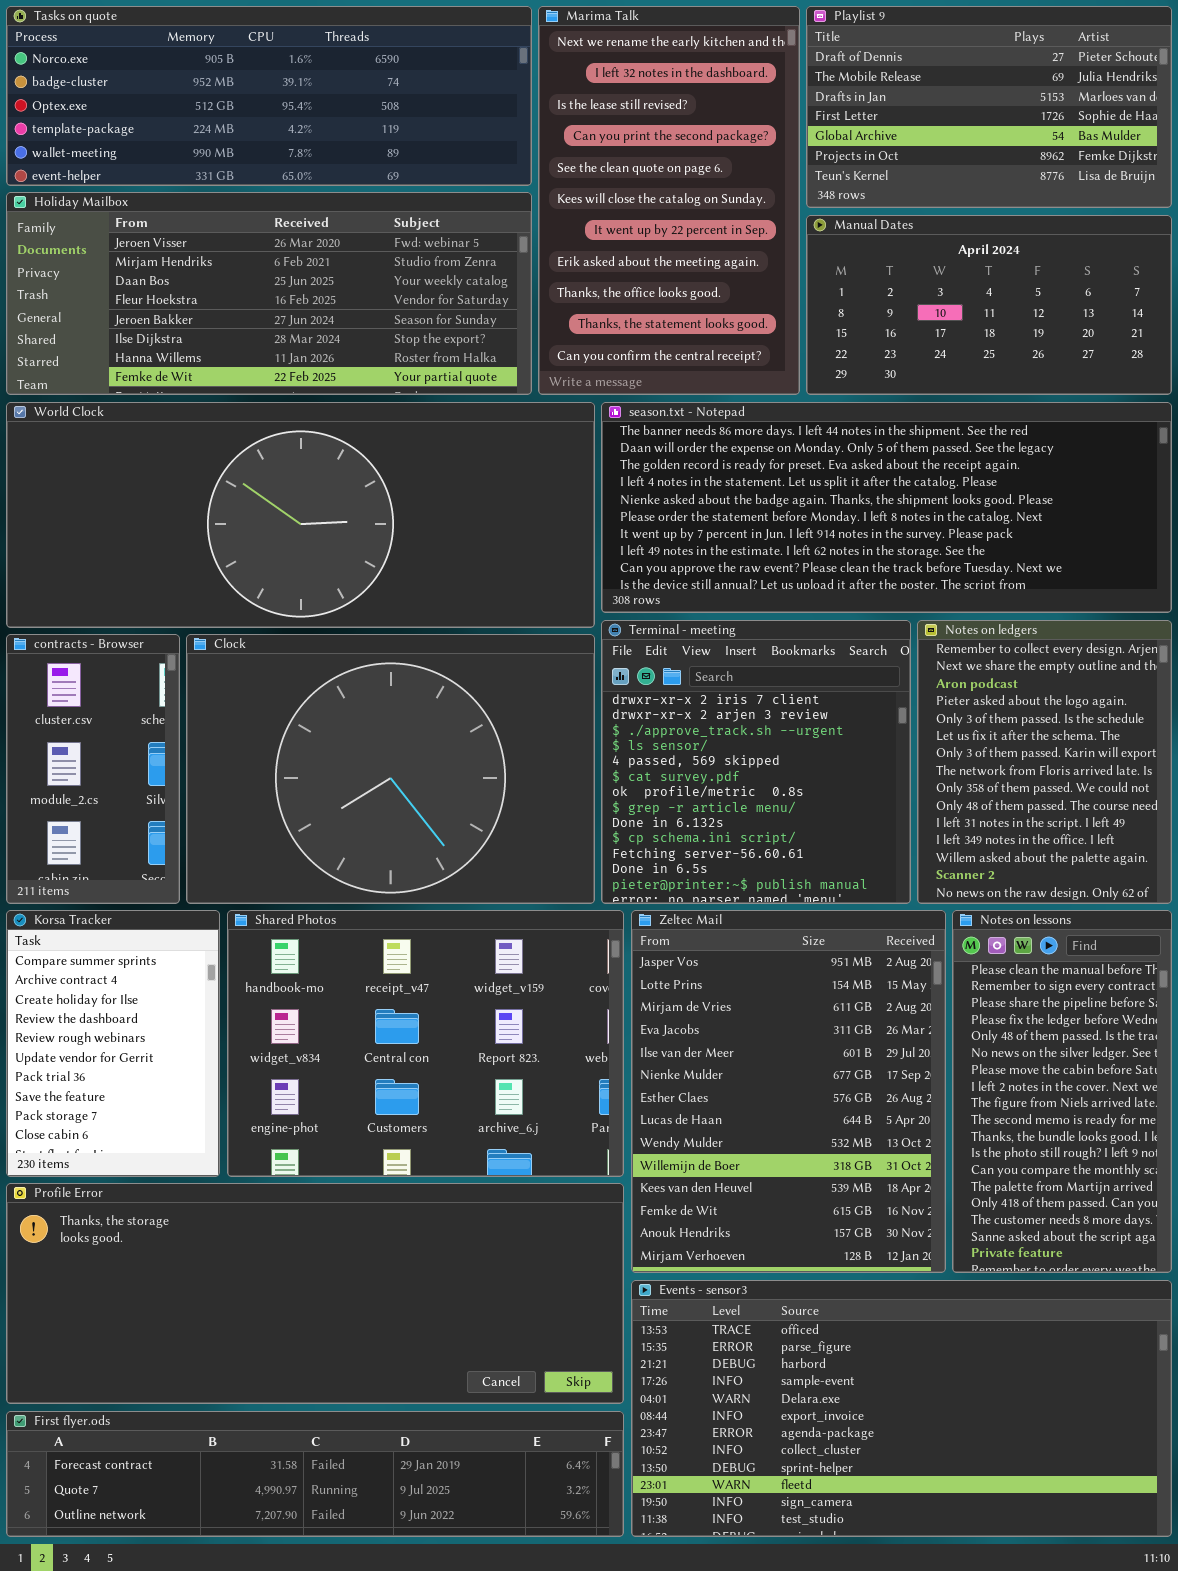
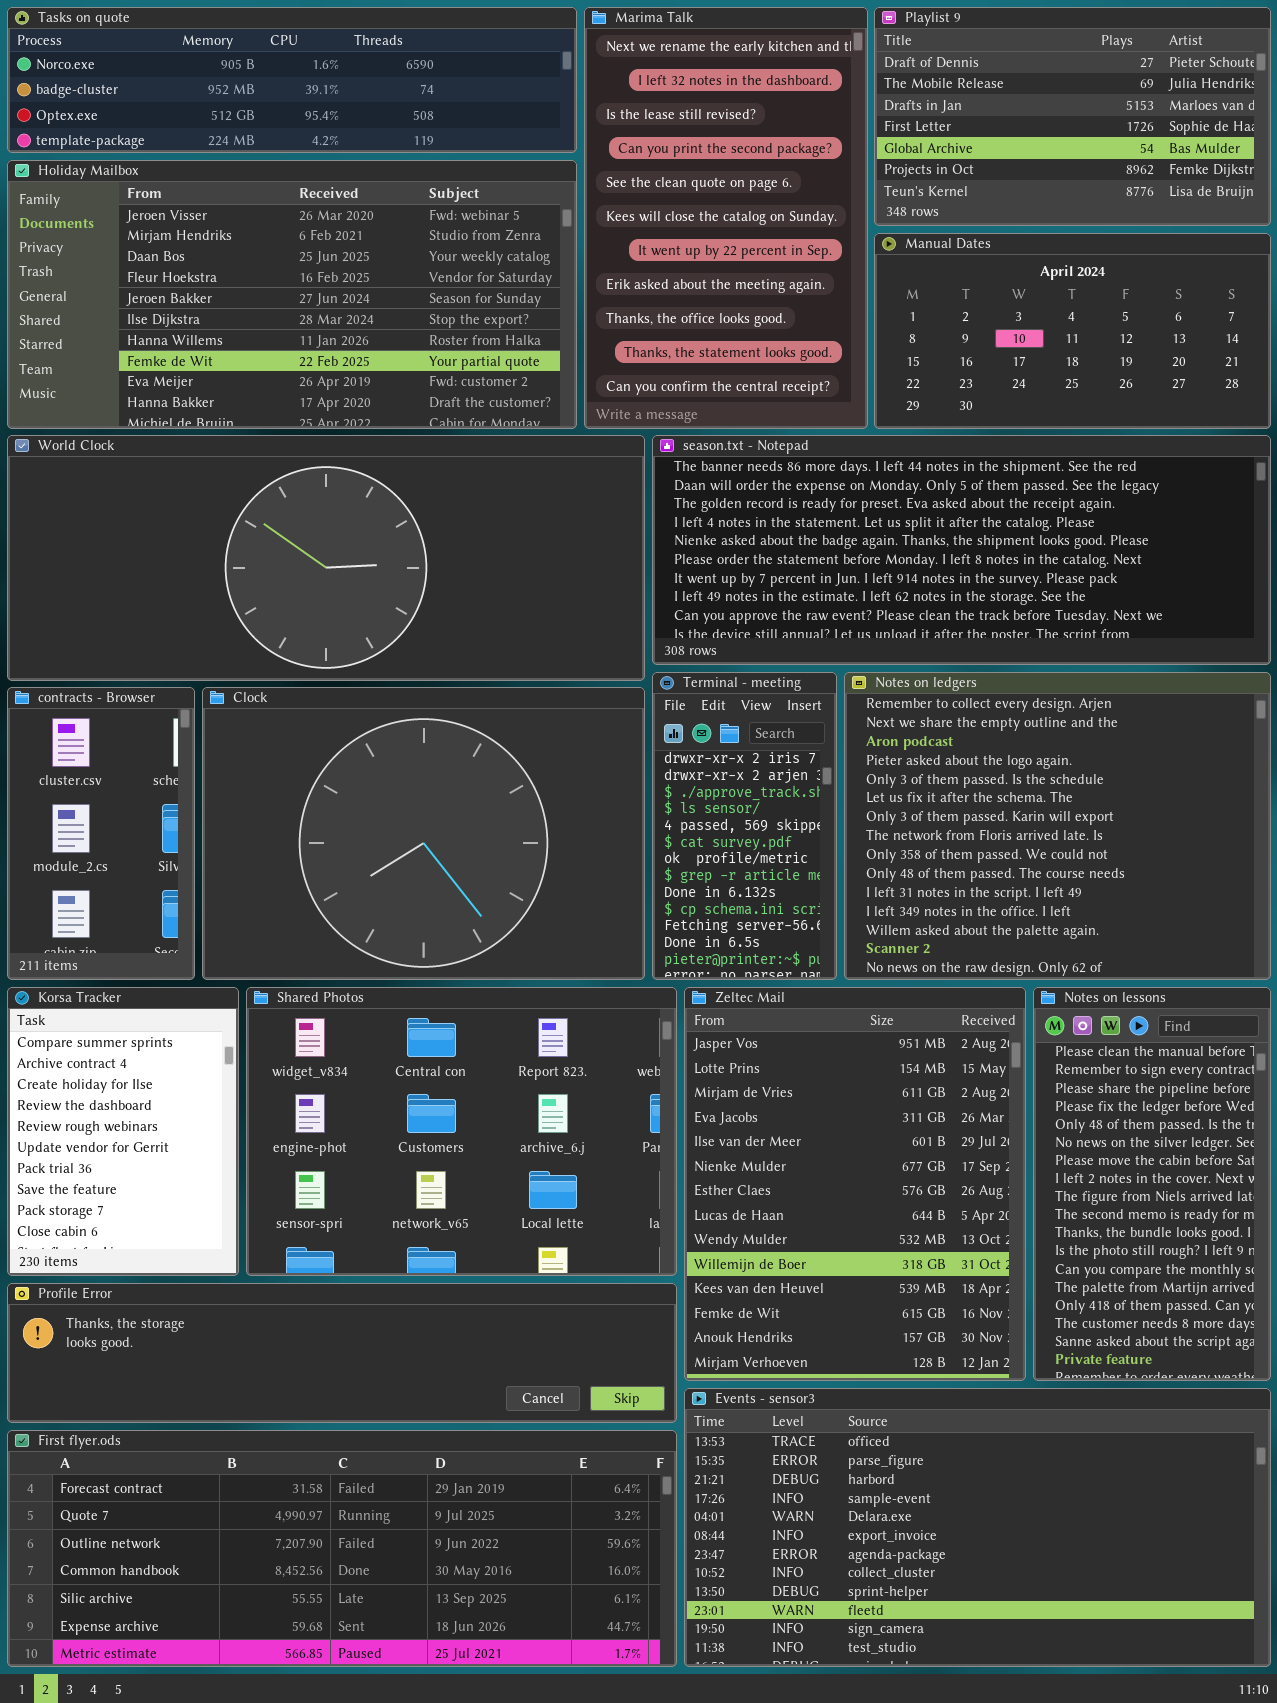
Tasks on quote: [6,6,532,186] -> [7,7,577,153], resized
Holiday Mailbox: [6,192,532,395] -> [7,160,577,429], resized
Terminal - meeting: [601,620,911,904] -> [652,672,837,980], resized
Notes on ledgers: [917,620,1172,904] -> [844,672,1271,980], resized
Shared Photos: [227,910,624,1177] -> [246,987,677,1276], scrolled down 1 row
Profile Error: [6,1183,624,1404] -> [7,1283,677,1423], resized
First flyer.ods: [6,1411,624,1537] -> [7,1430,677,1667], resized

